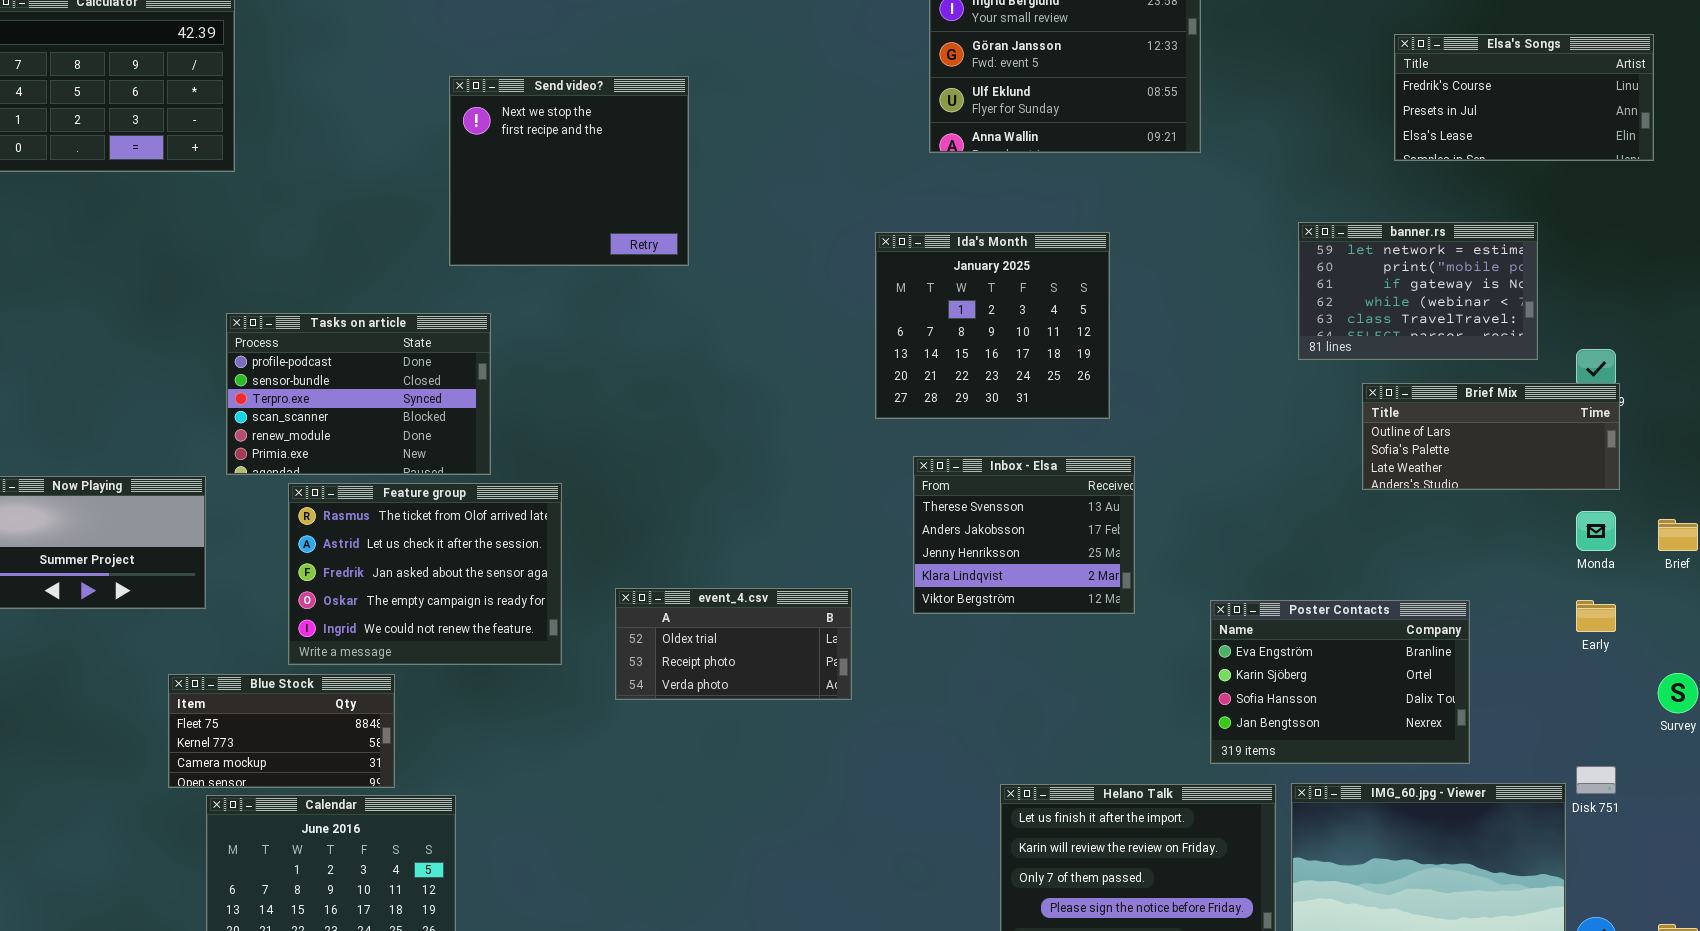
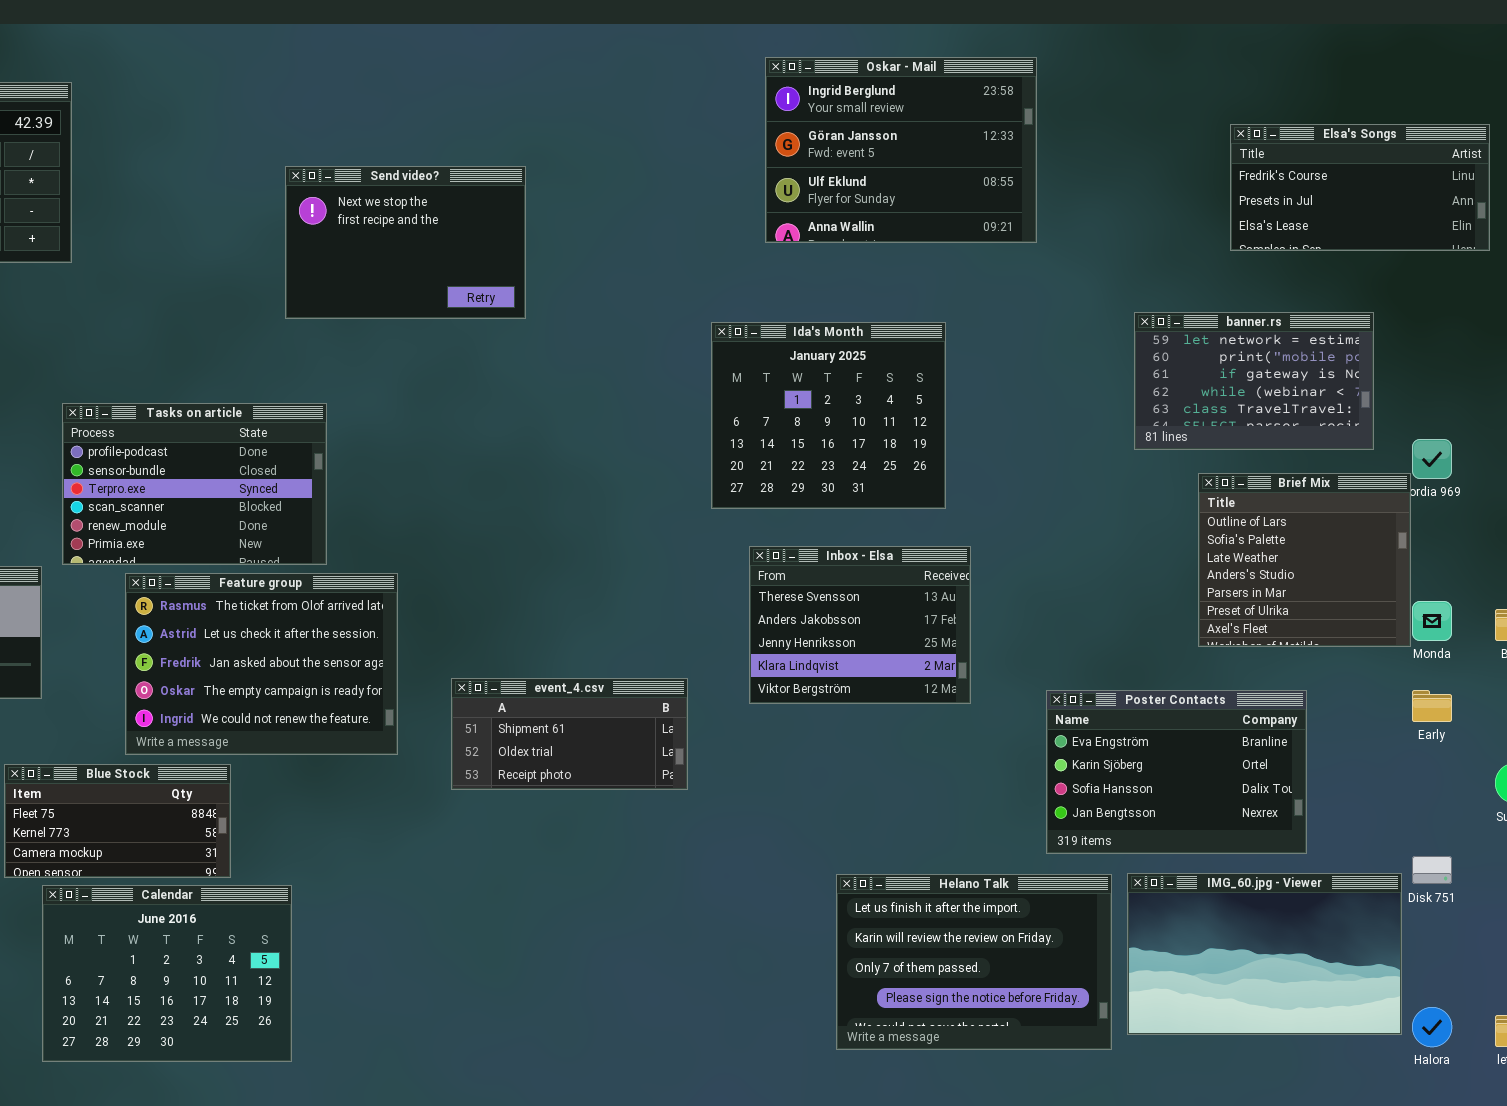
Send video?: [449,76,689,266] -> [285,166,526,319], resized
Brief Mix: [1362,383,1620,490] -> [1198,473,1411,647], resized
event_4.csv: [615,588,852,700] -> [451,678,688,790], scrolled up 1 row

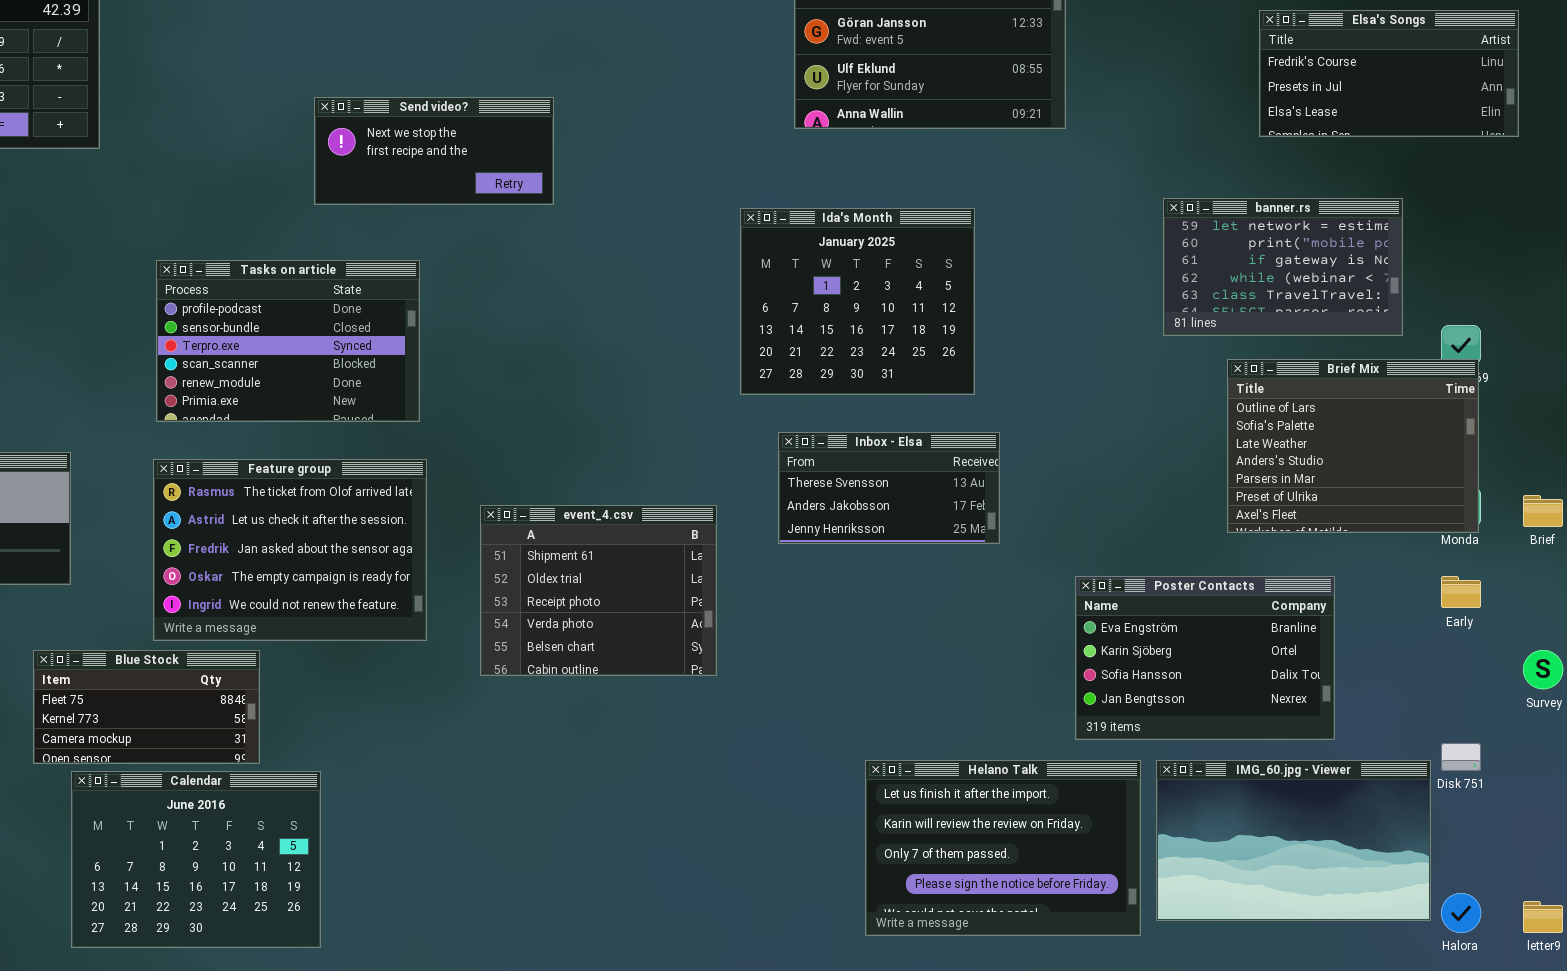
Send video?: [285,166,526,319] -> [314,97,554,205], resized
Tasks on article: [62,403,327,565] -> [156,260,420,422], moved
Brief Mix: [1198,473,1411,647] -> [1227,359,1479,533], resized
Inbox - Elsa: [749,546,971,704] -> [778,432,1000,544], resized
event_4.csv: [451,678,688,790] -> [480,505,717,676], resized

